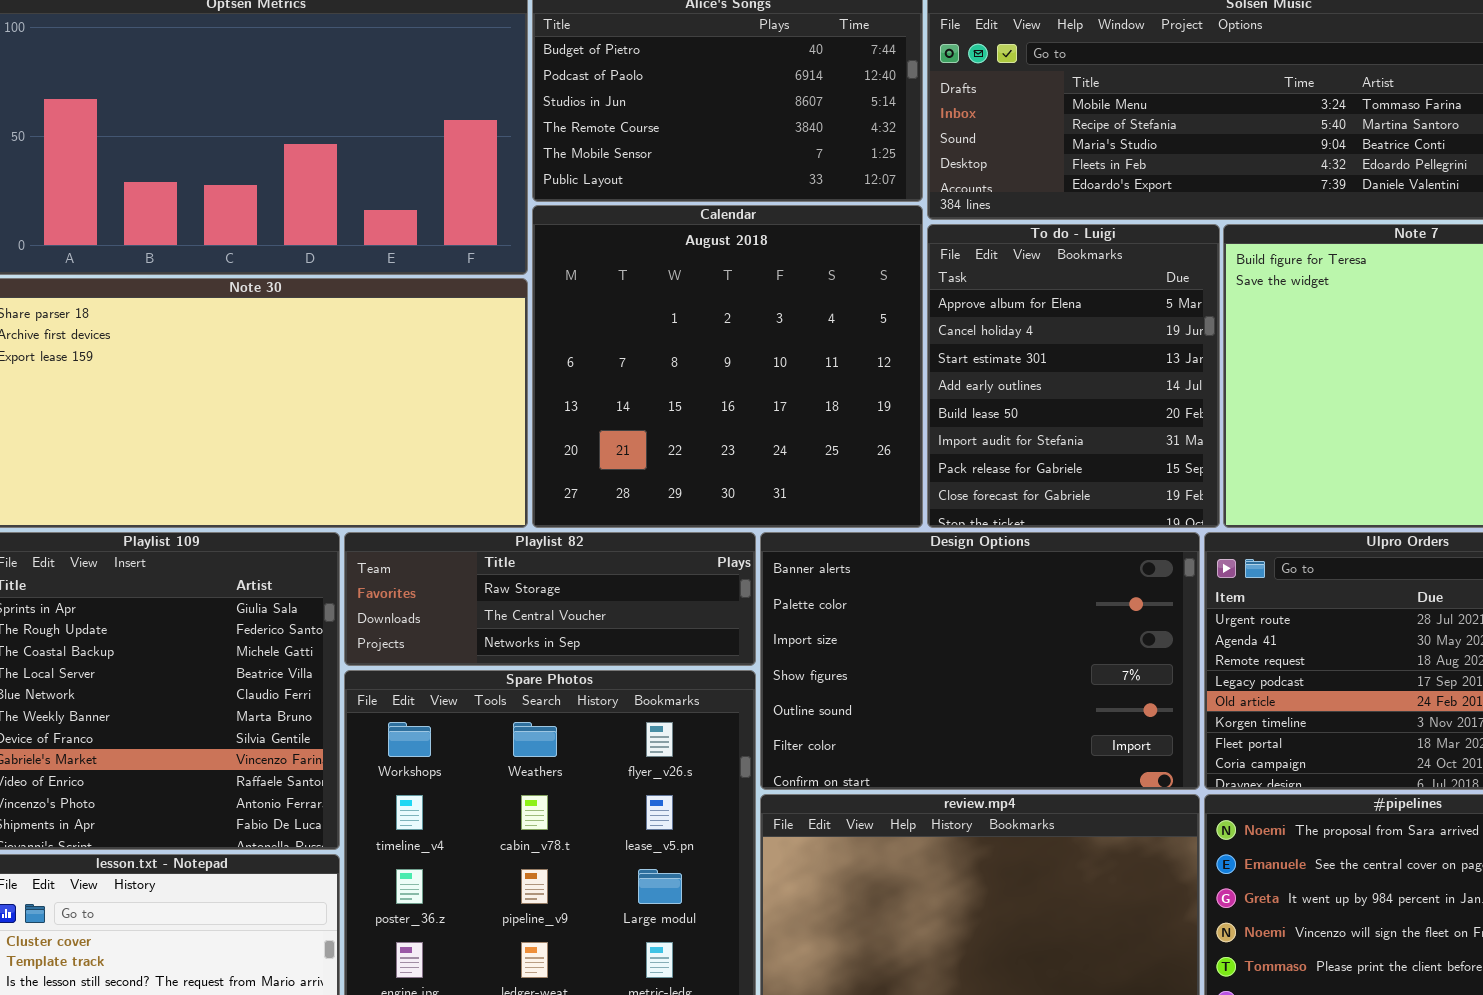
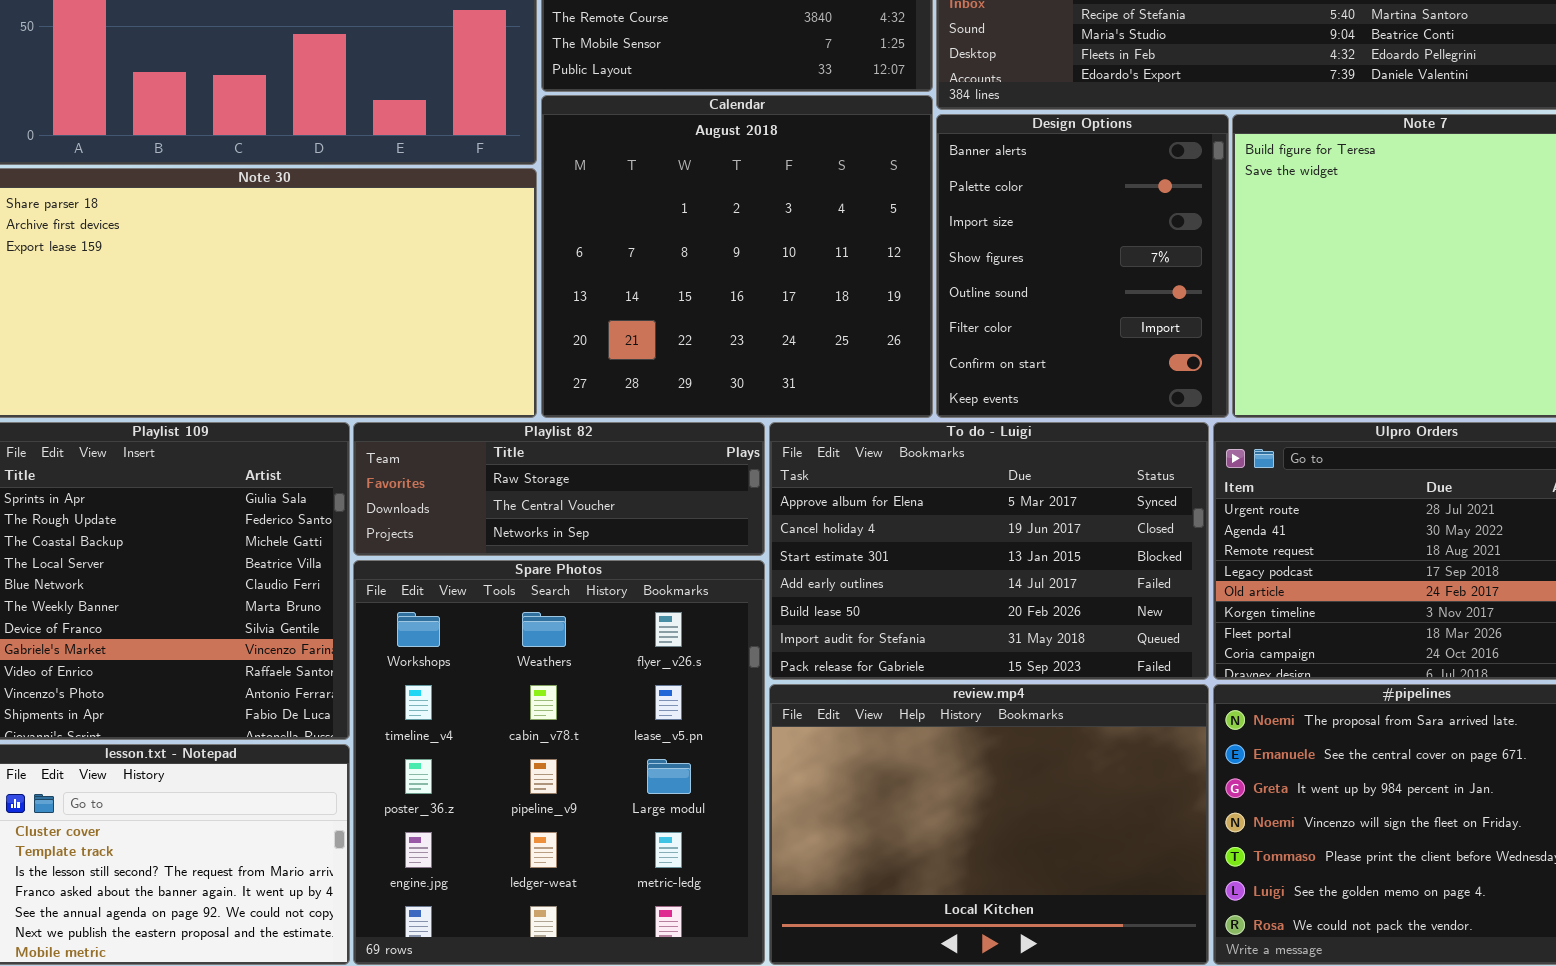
To do - Luigi: [927,224,1220,528] -> [769,422,1209,680], moved, resized
Design Options: [760,532,1200,790] -> [936,114,1229,418], moved, resized

